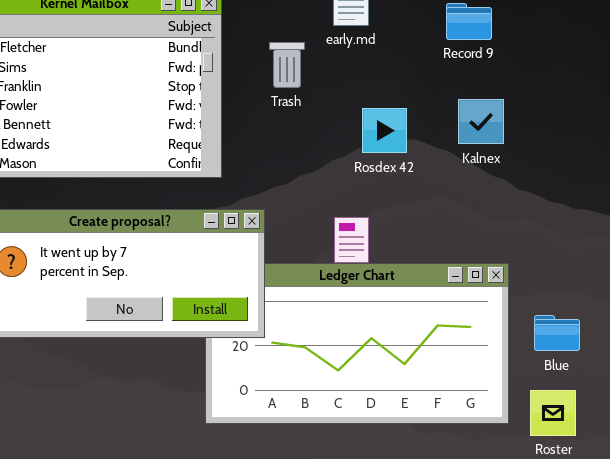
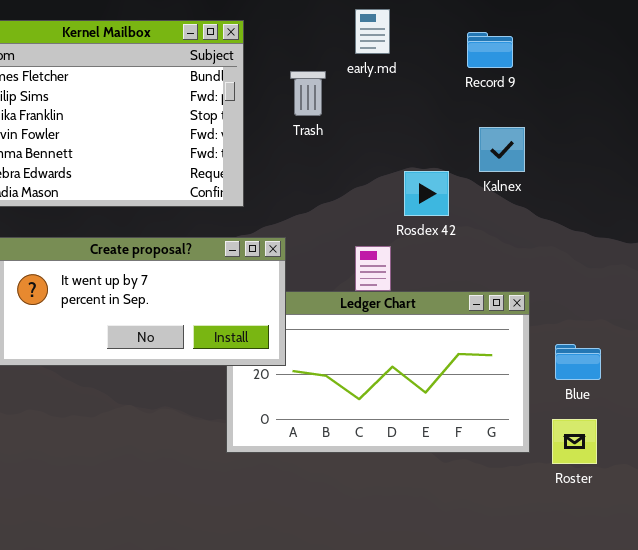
Rosdex 42: [362,108,407,153] -> [404,171,449,216], moved

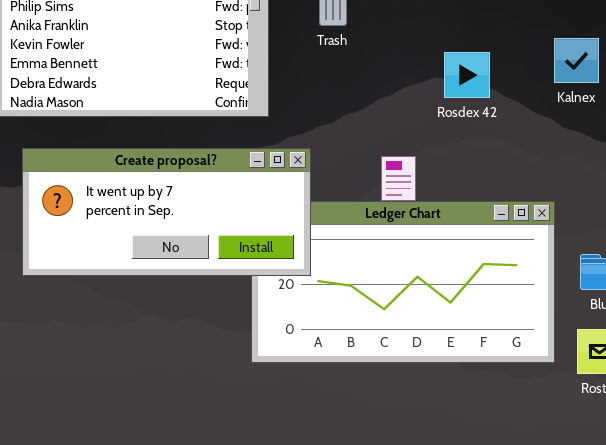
Kalnex: [479,127,525,172] -> [554,38,599,83], moved
Rosdex 42: [404,171,449,216] -> [444,52,490,98], moved

